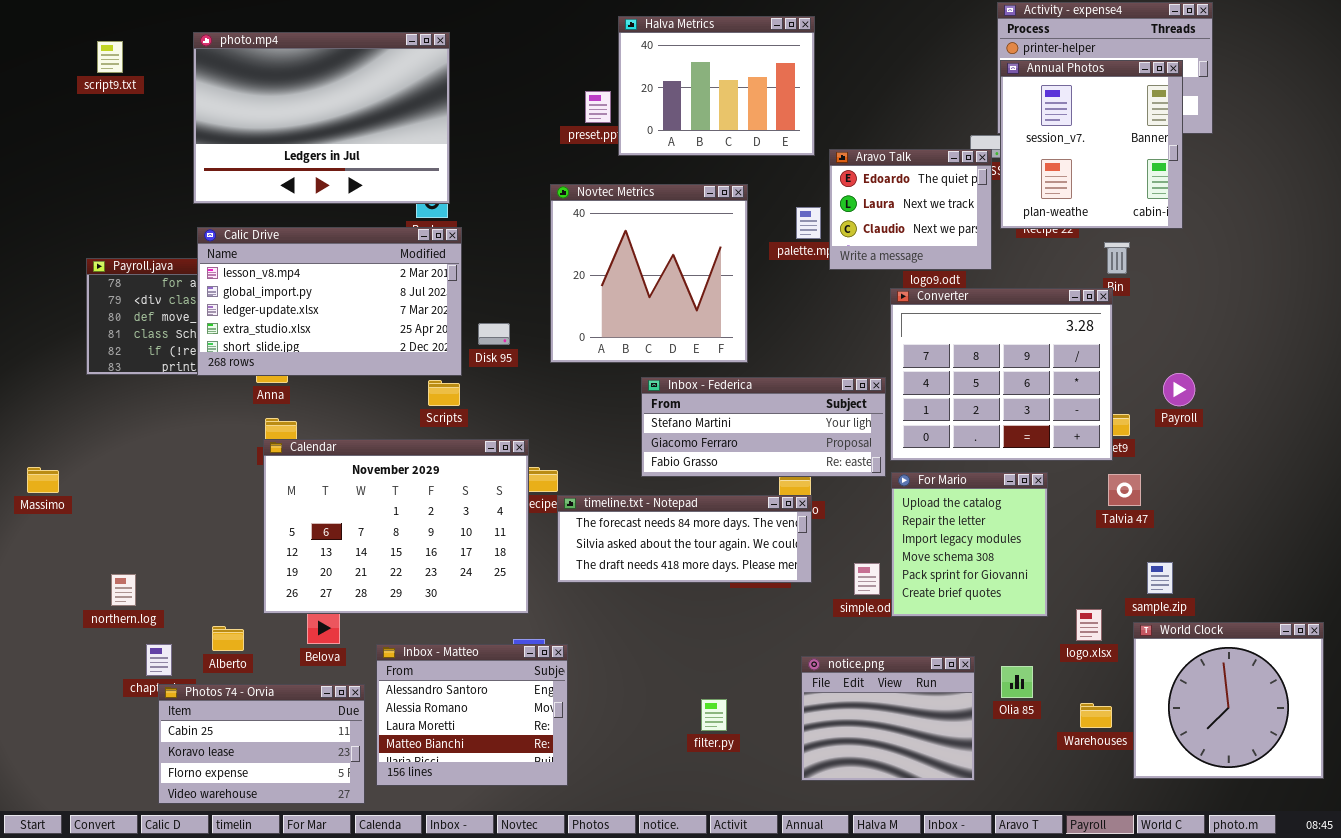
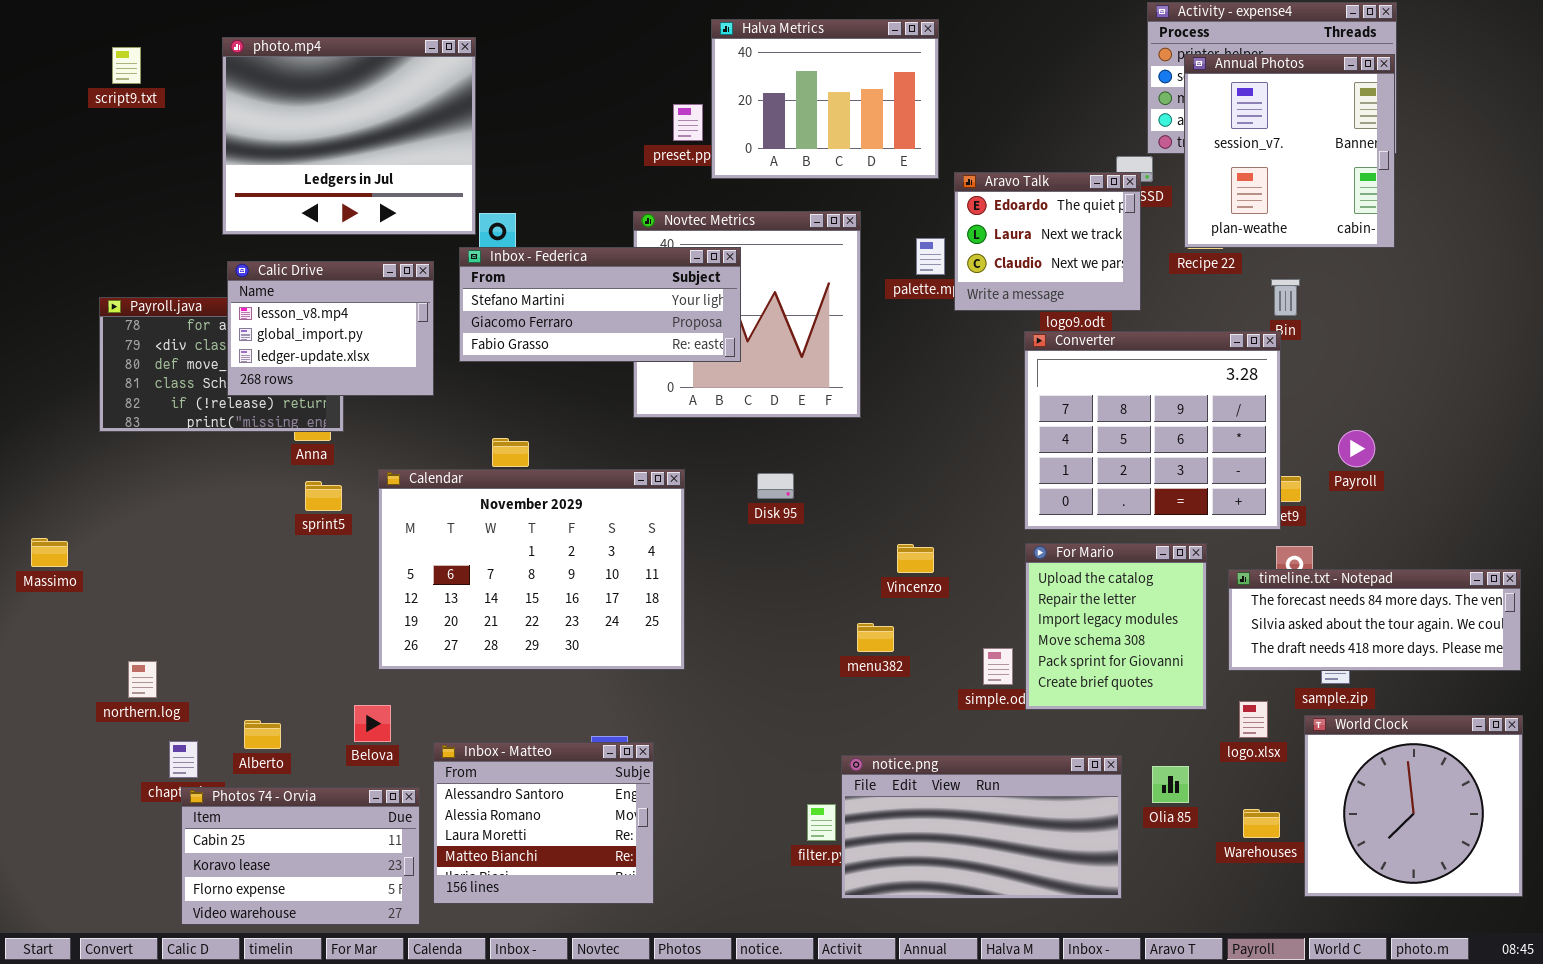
photo.mp4: [193,32,450,204] -> [222,37,476,235], resized
Annual Photos: [1000,60,1183,229] -> [1184,54,1395,248], moved
Calic Drive: [197,227,462,376] -> [227,261,434,396], resized
Disk 95: [478,323,510,345] -> [757,473,794,499], moved
Inbox - Federica: [641,377,886,477] -> [459,247,741,362], moved
Calendar: [263,439,529,614] -> [378,469,685,670], moved
timeline.txt - Notepad: [557,495,812,583] -> [1228,569,1521,671], moved
notice.png: [801,656,975,781] -> [841,755,1122,899], resized

